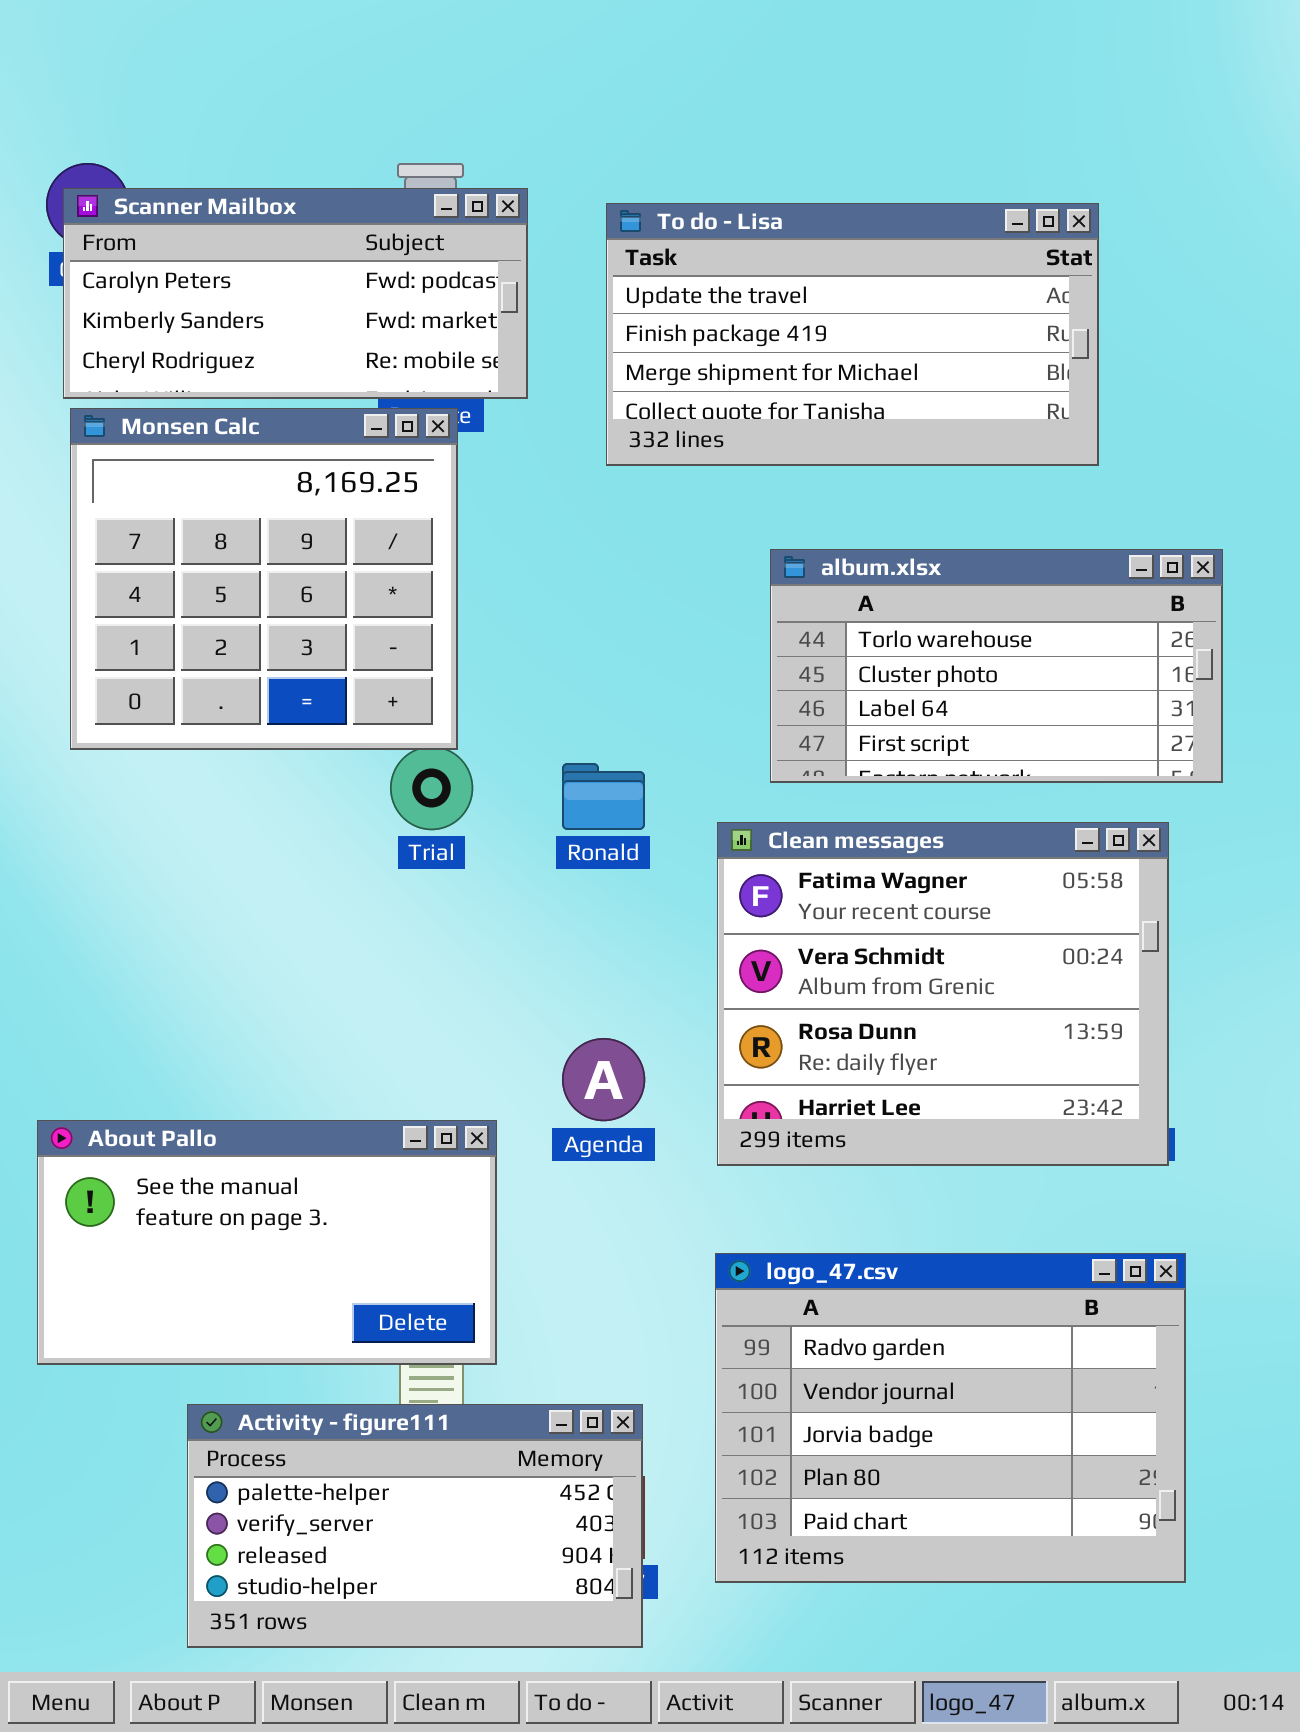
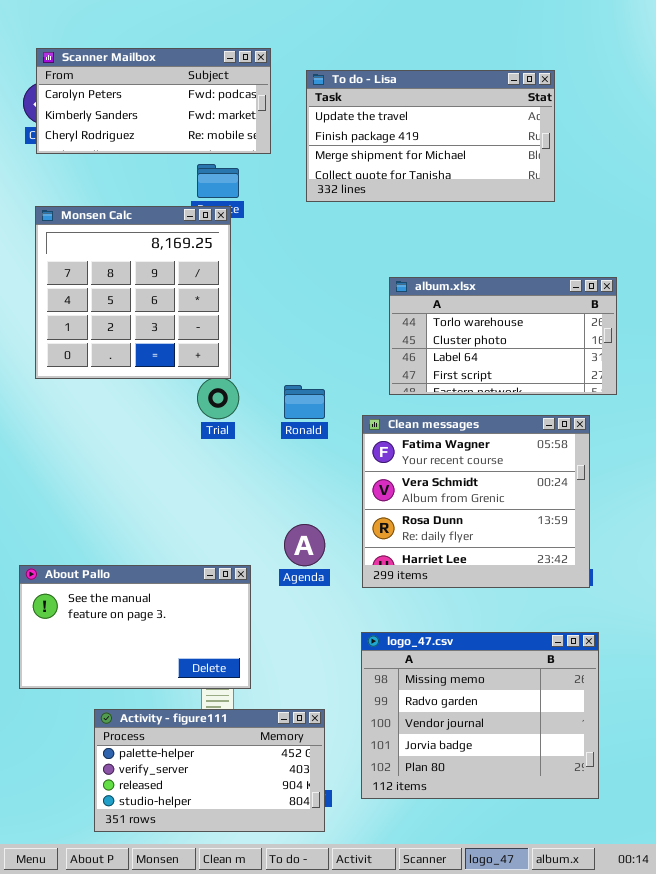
Scanner Mailbox: [63,188,528,399] -> [36,48,271,154], moved
To do - Lisa: [606,203,1099,466] -> [306,70,555,202], moved
logo_47.csv: [715,1253,1186,1583] -> [361,632,599,799], scrolled up 1 row

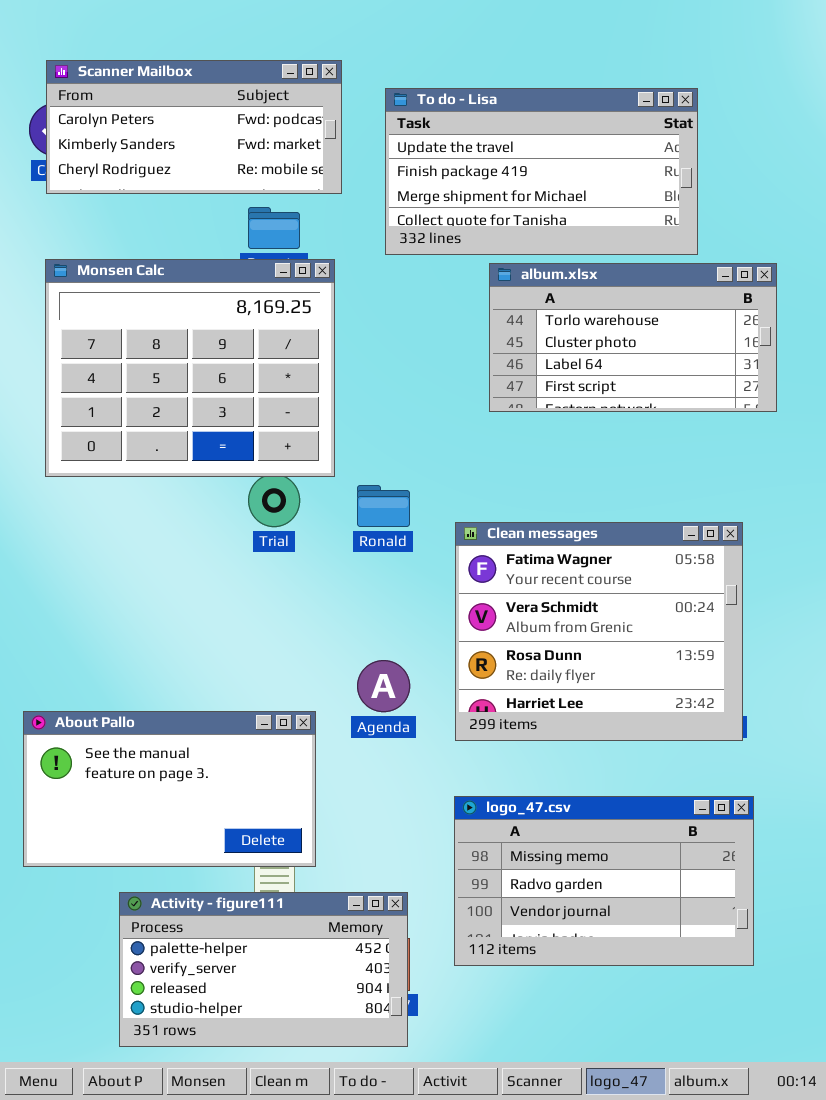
Monsen Calc: [35,206,231,379] -> [45,259,335,477], resized
album.xlsx: [389,277,617,395] -> [489,263,777,412], moved
logo_47.csv: [361,632,599,799] -> [454,796,754,966], resized

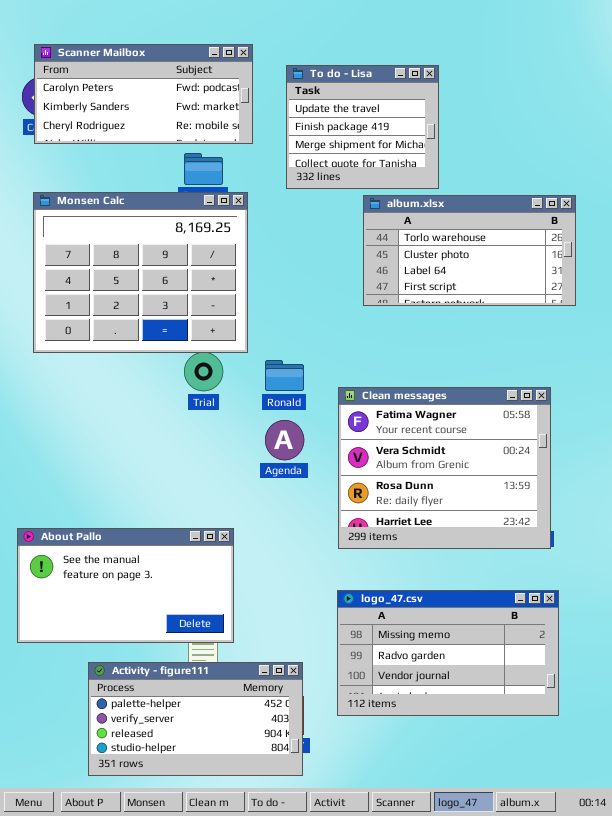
To do - Lisa: [385,88,698,255] -> [286,65,439,189], resized
Agenda: [357,660,410,712] -> [265,420,304,460], moved

